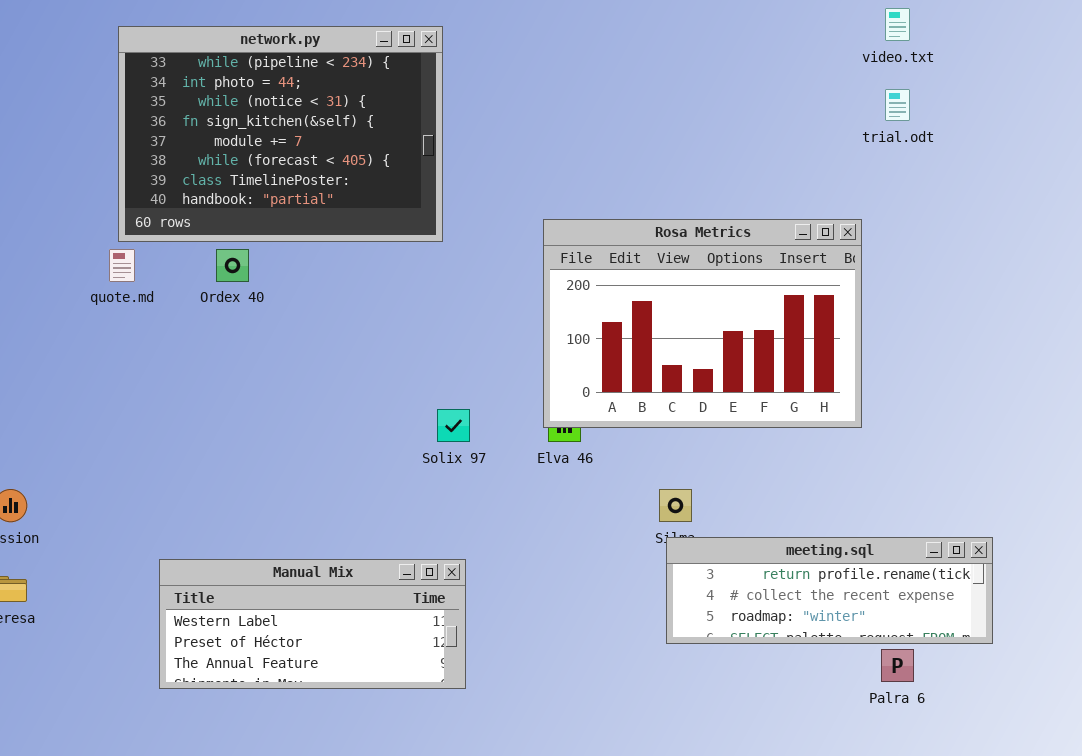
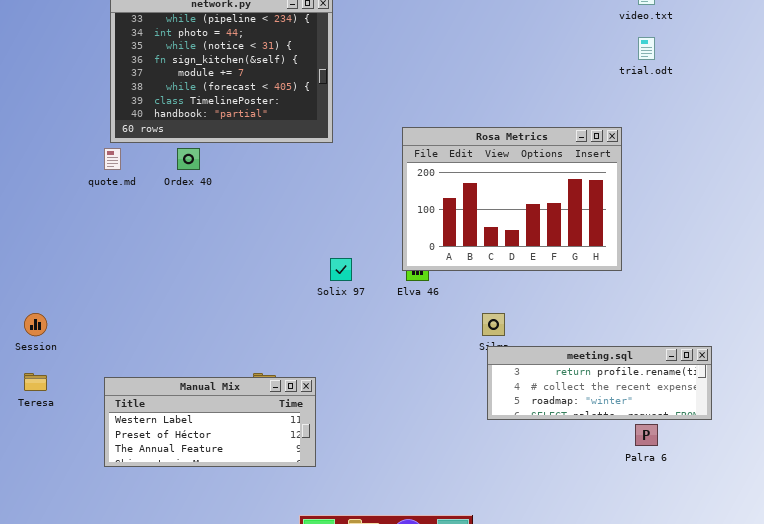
Manual Mix: [159,559,466,689] -> [104,377,316,467], moved

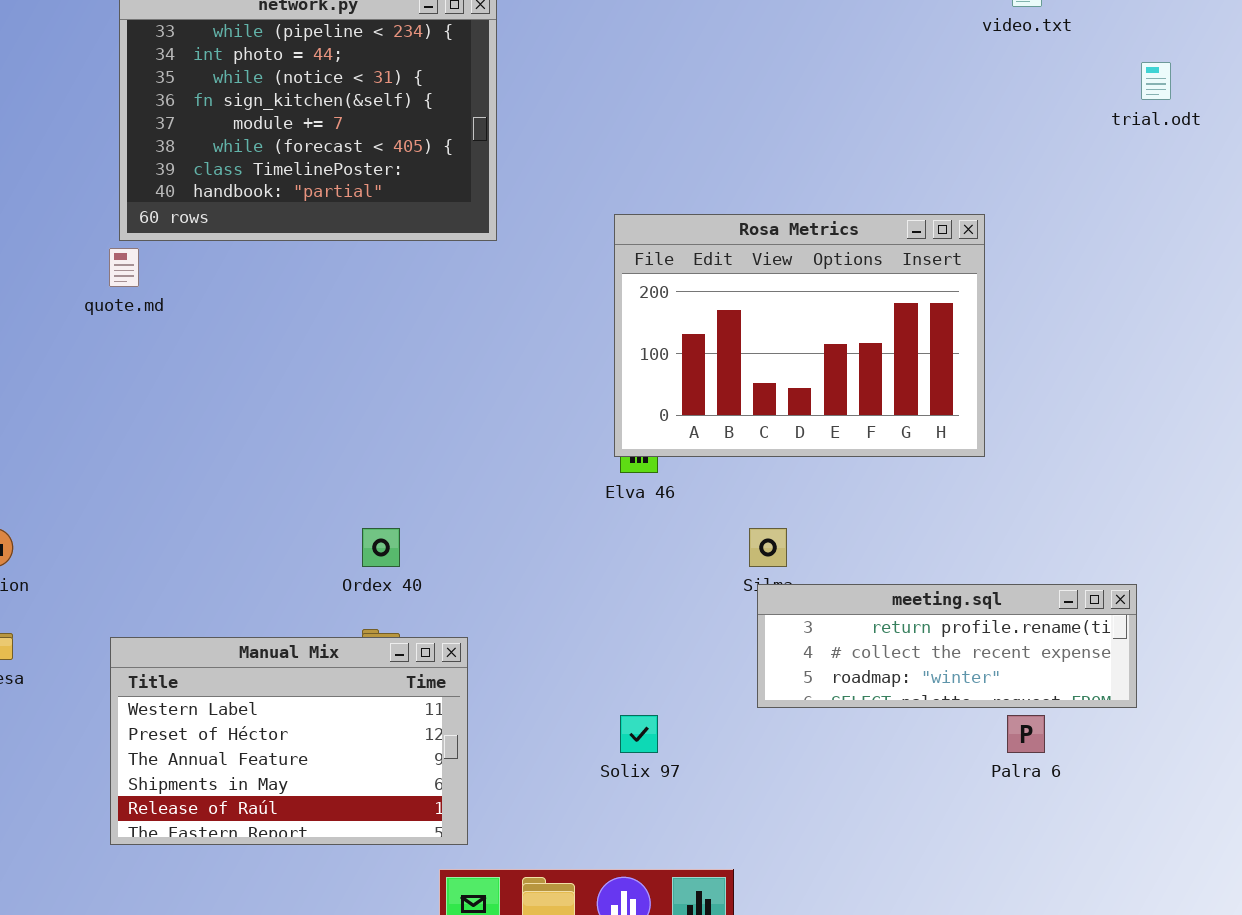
trial.odt: [638,37,655,60] -> [1141,62,1171,100], moved
Ordex 40: [177,148,200,170] -> [362,528,400,567], moved
Solix 97: [330,258,352,281] -> [620,715,658,753], moved
Manual Mix: [104,377,316,467] -> [110,637,468,845], resized

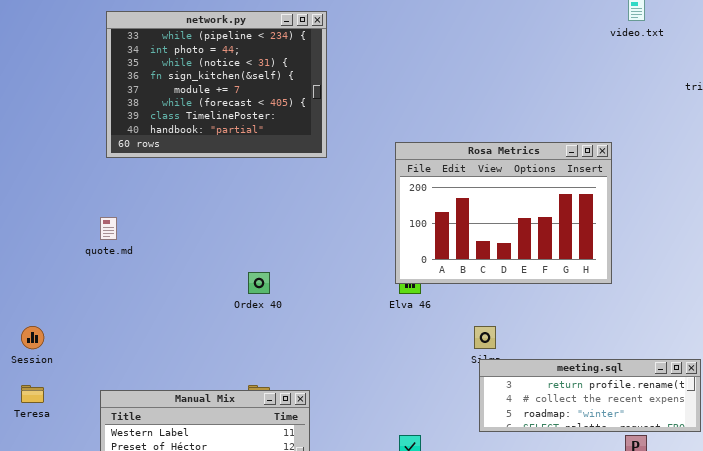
quote.md: [109,248,139,287] -> [100,217,117,240], moved
Ordex 40: [362,528,400,567] -> [248,272,270,294], moved

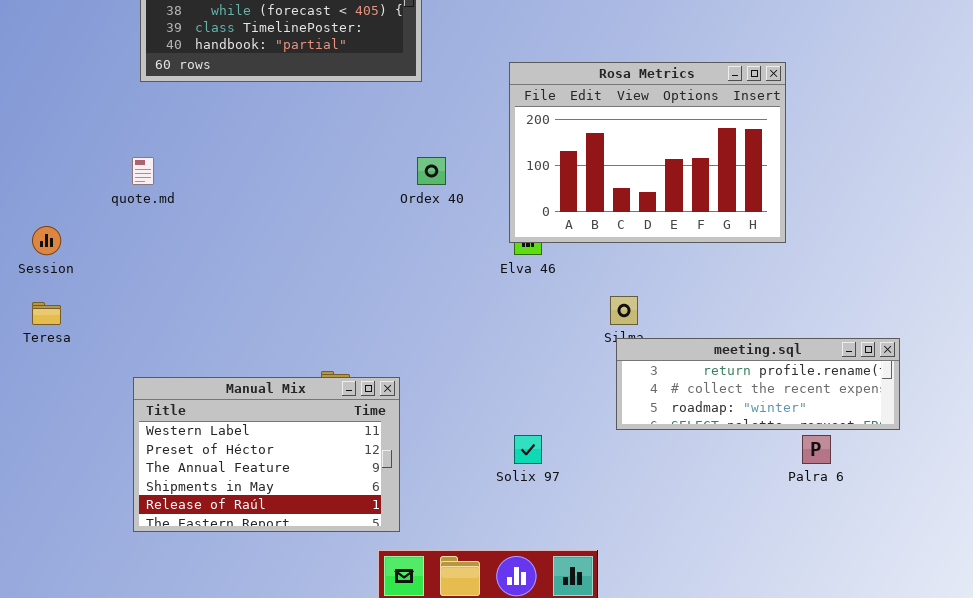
Ordex 40: [248,272,270,294] -> [417,157,446,185], moved
Session: [21,326,44,349] -> [32,226,61,255], moved
Teresa: [21,385,44,403] -> [32,302,61,325], moved

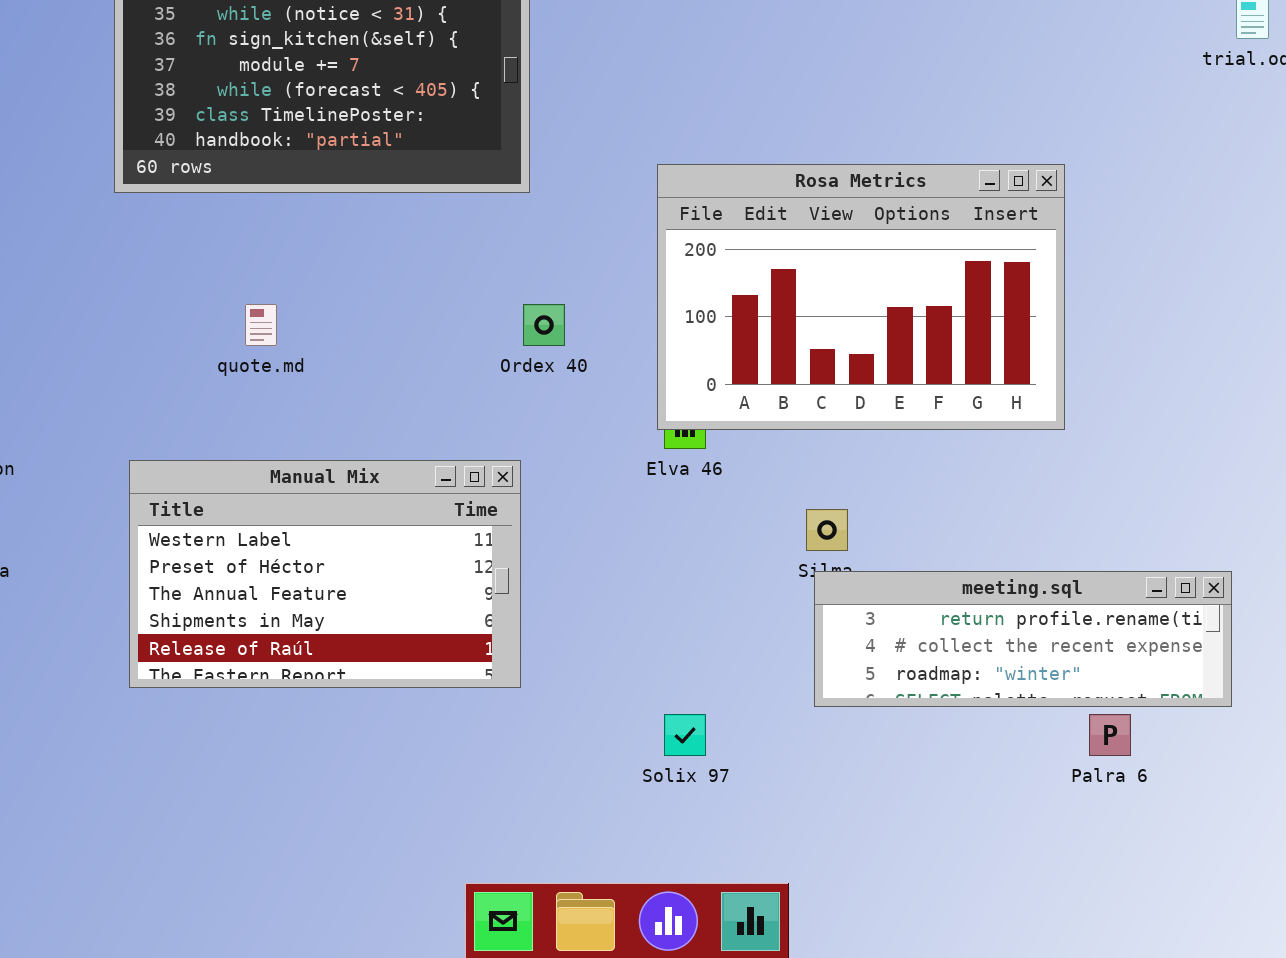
quote.md: [132,157,154,185] -> [245,304,277,346], moved
Manual Mix: [133,377,400,532] -> [129,460,521,688], moved

